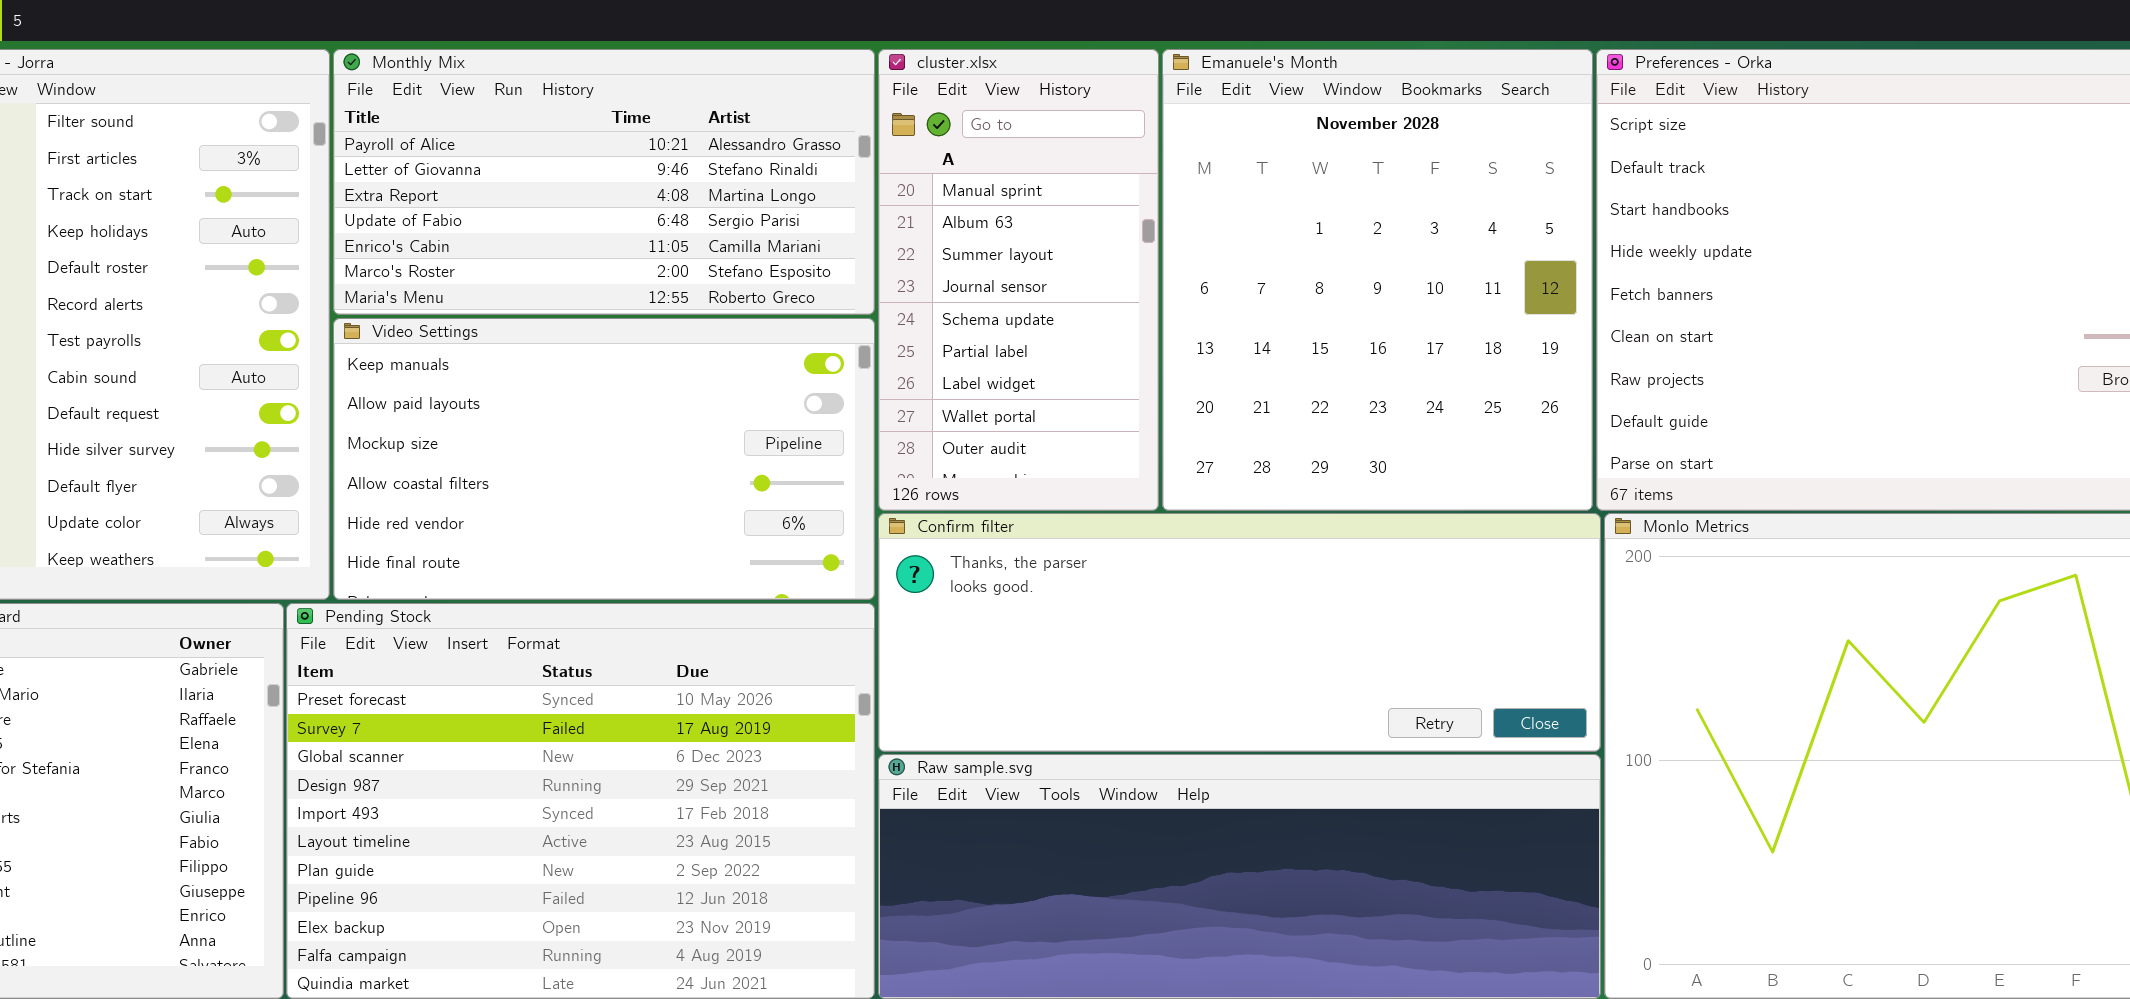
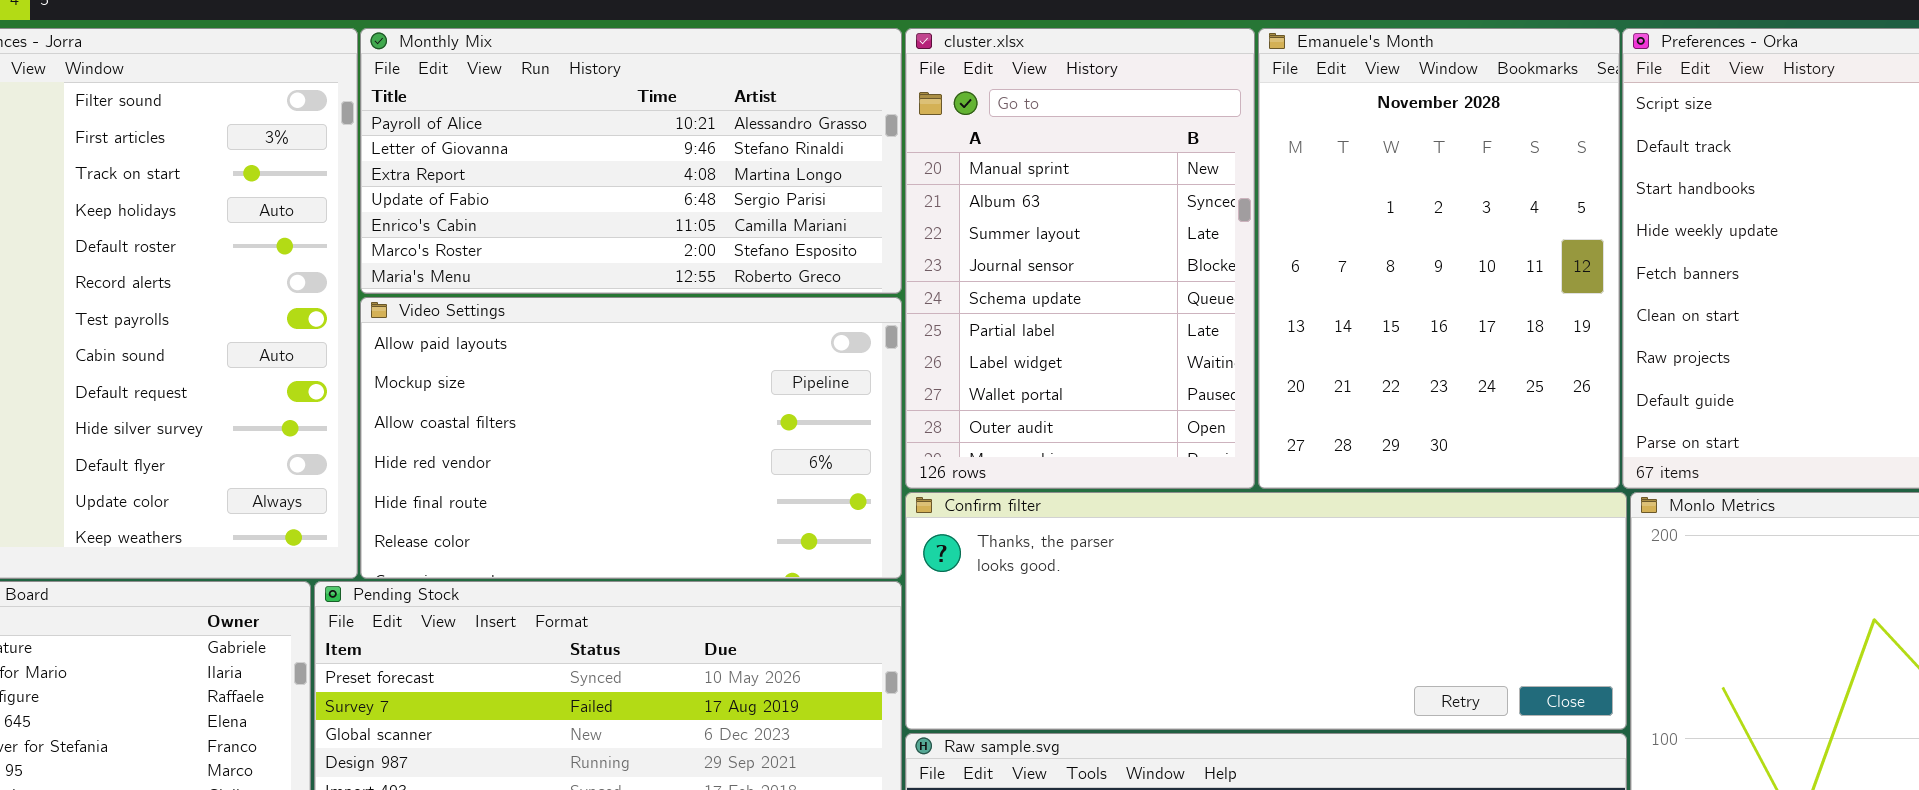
cluster.xlsx: [878,49,1159,511] -> [905,28,1255,489], resized
Emanuele's Month: [1162,49,1593,511] -> [1258,28,1620,489], resized
Video Settings: [333,318,875,600] -> [360,297,902,579], scrolled down 1 row

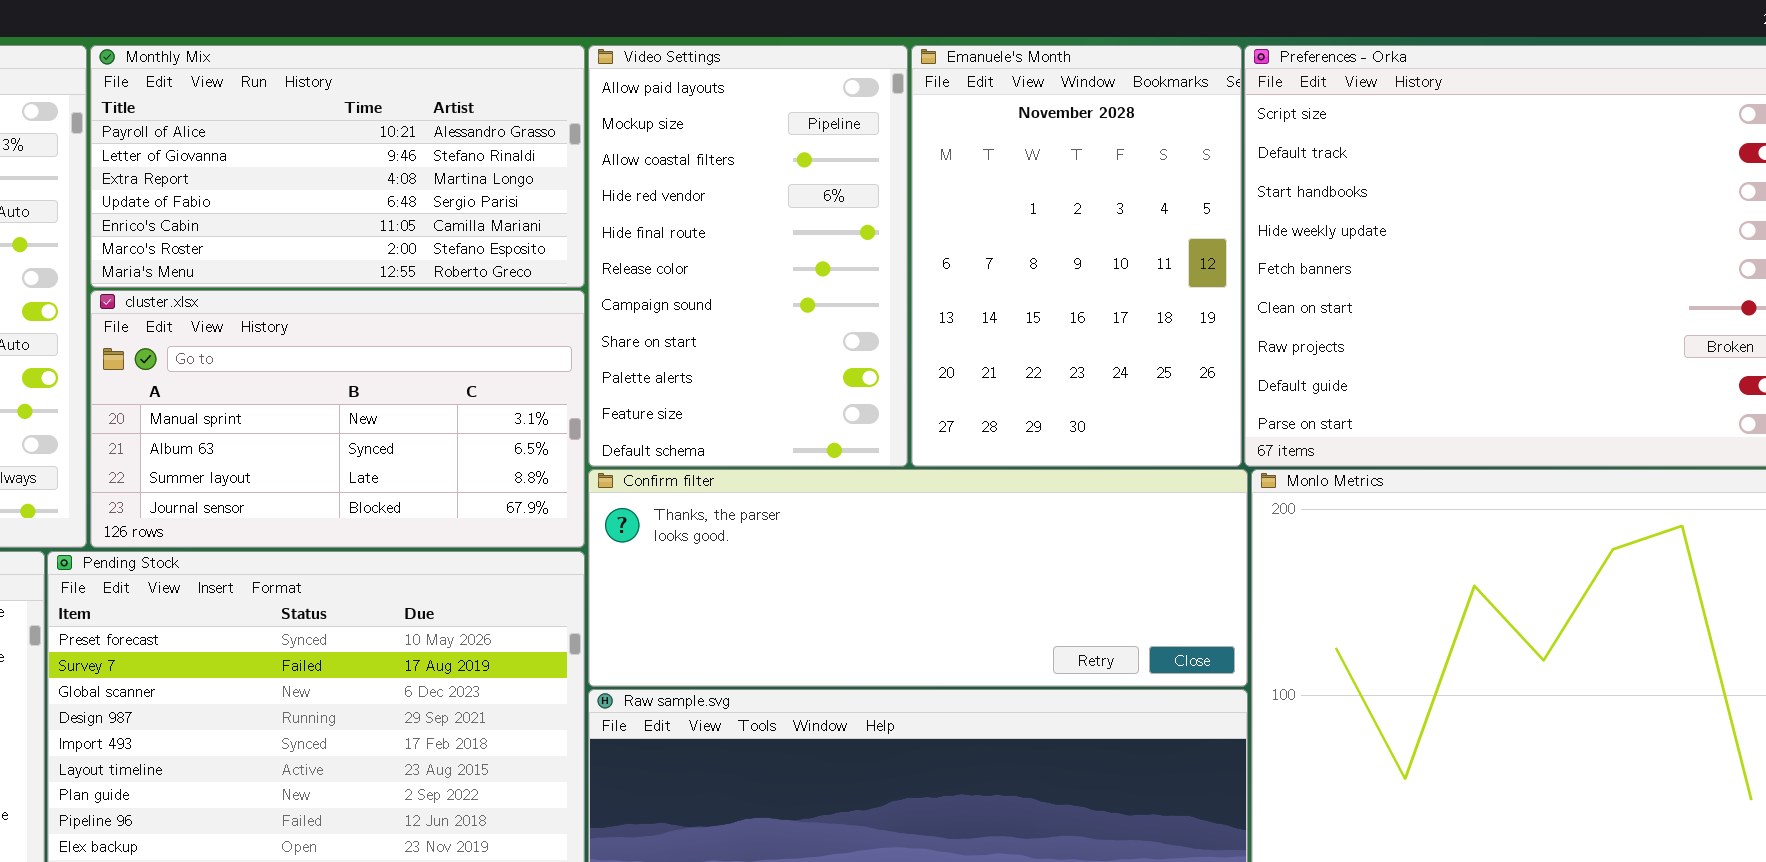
cluster.xlsx: [905,28,1255,489] -> [90,290,585,548], moved, resized
Video Settings: [360,297,902,579] -> [588,45,908,467], moved, resized

